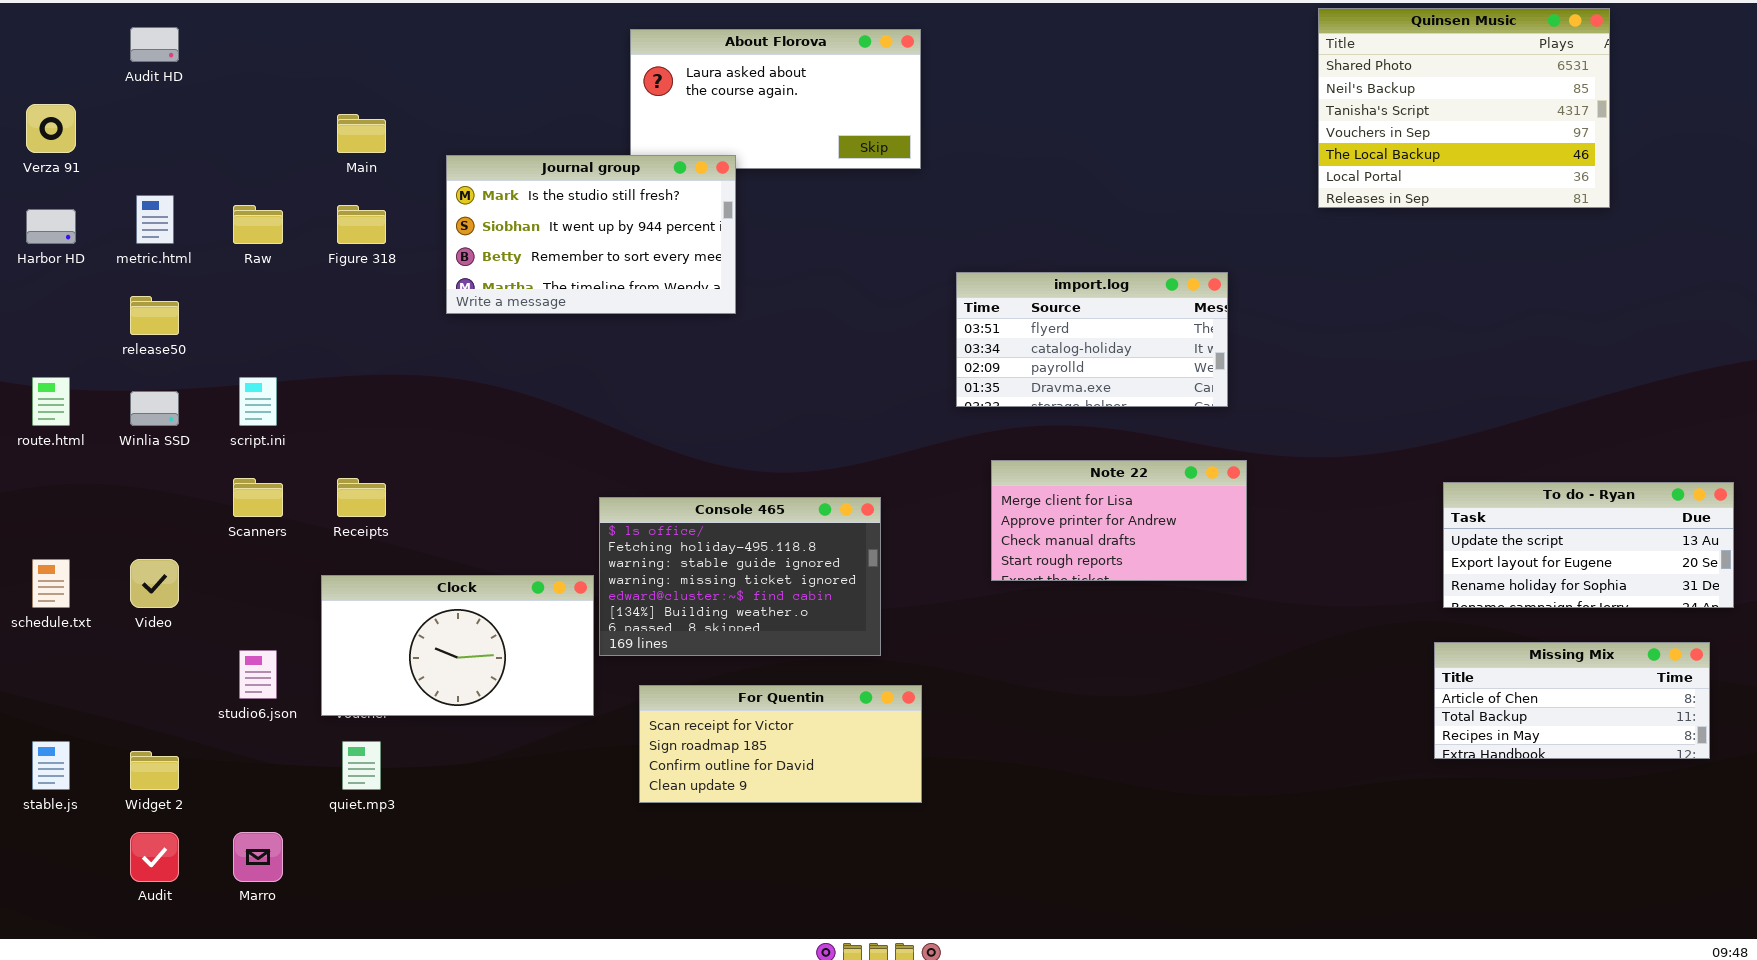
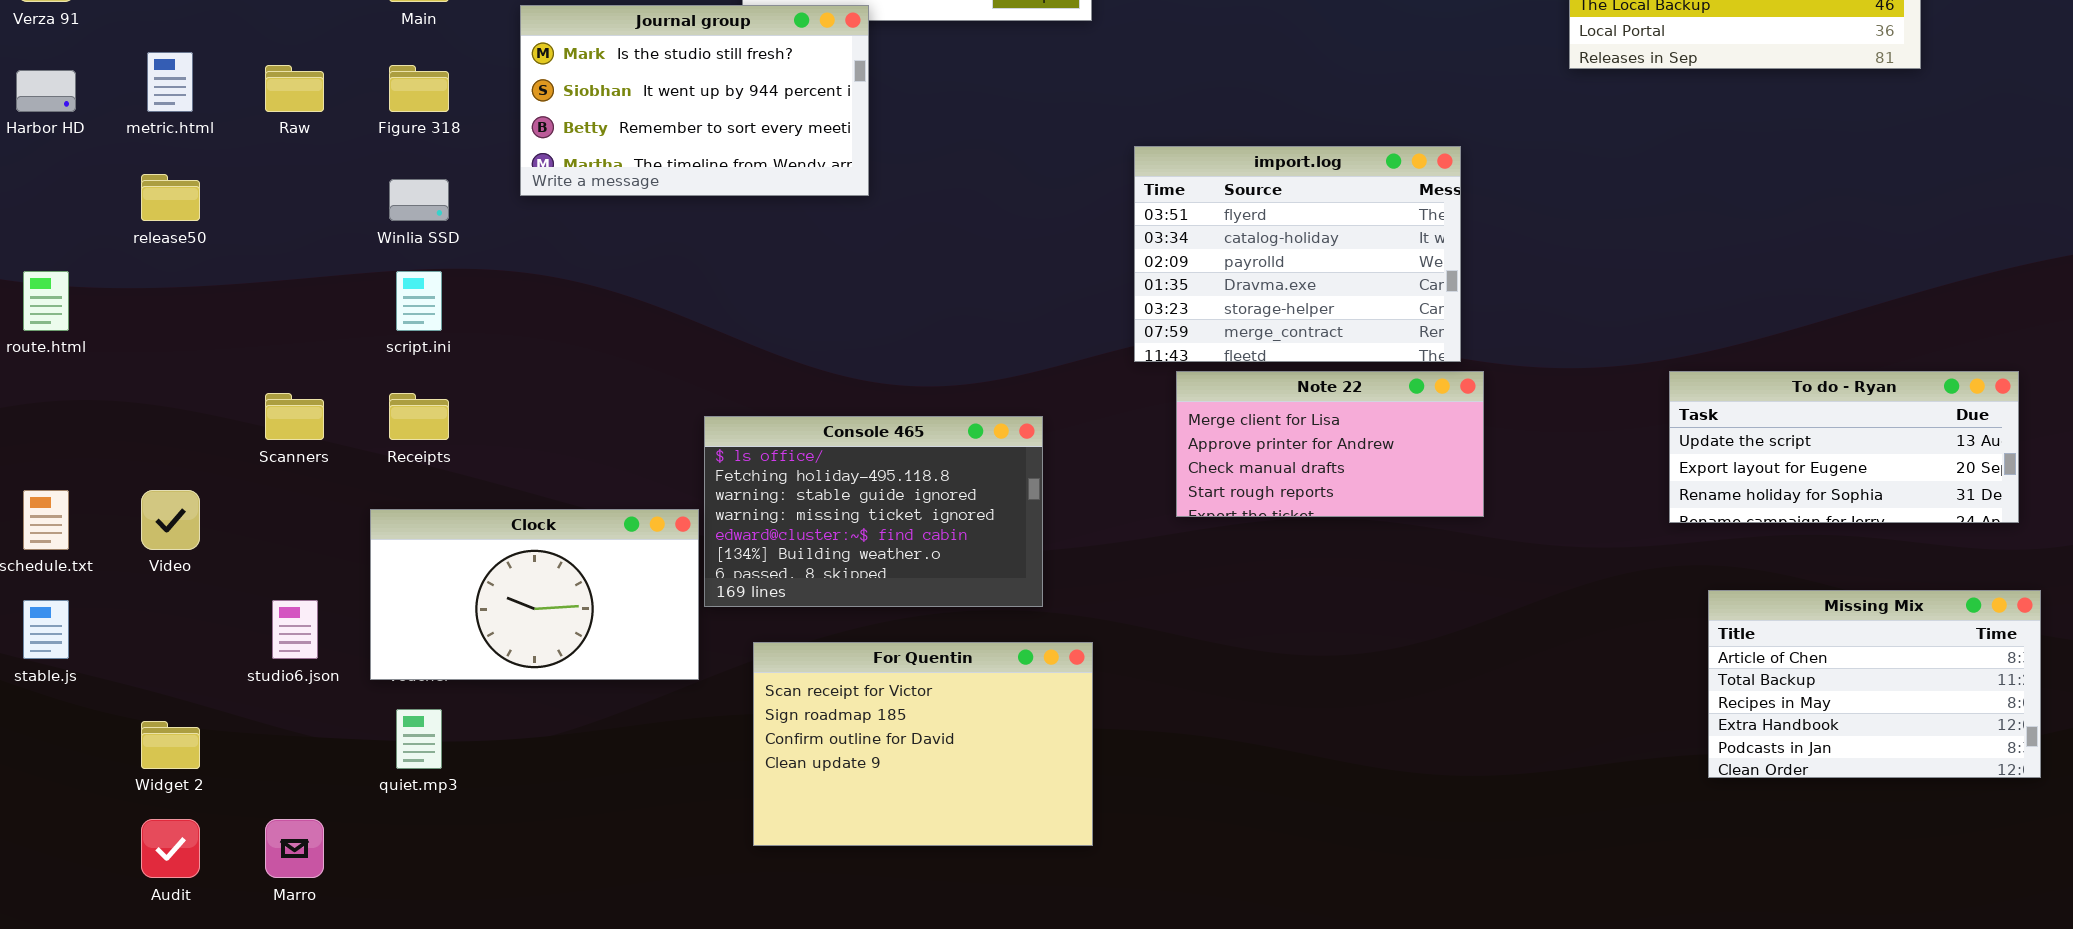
import.log: [956,272,1228,407] -> [1134,146,1461,362], resized
script.ini: [239,377,277,426] -> [396,271,442,331], moved
Winlia SSD: [130,391,179,426] -> [389,179,449,221], moved
To do - Ryan: [1443,482,1734,608] -> [1669,371,2019,523], moved
Missing Mix: [1434,642,1710,759] -> [1708,590,2041,778], resized
For Quentin: [639,685,922,803] -> [753,642,1093,846], resized
stable.js: [32,741,70,790] -> [23,600,69,659], moved

